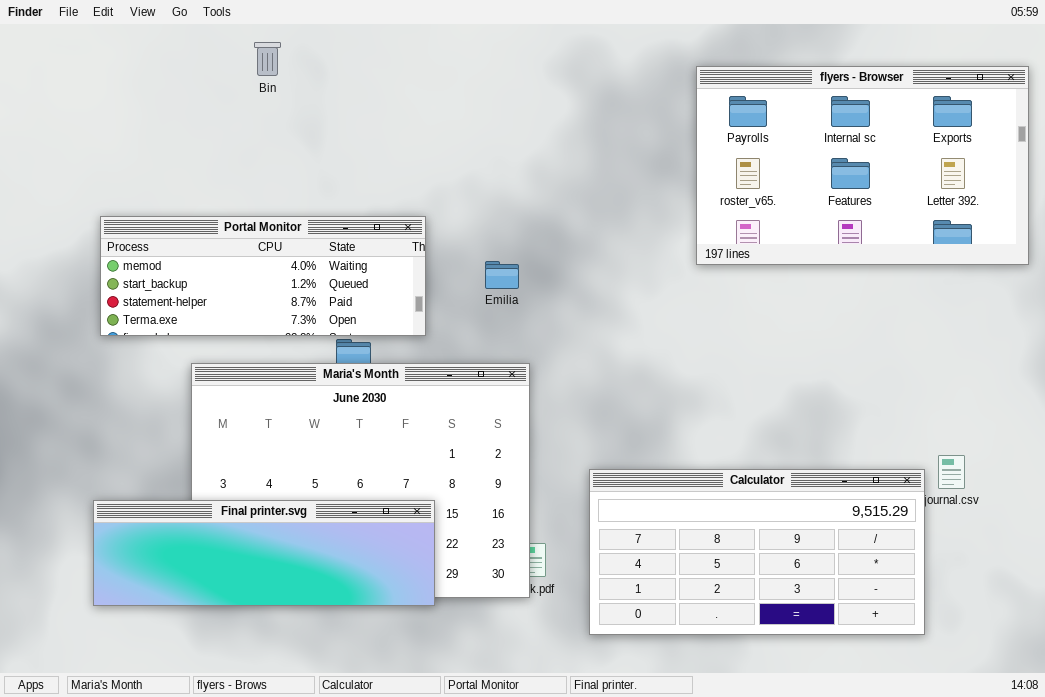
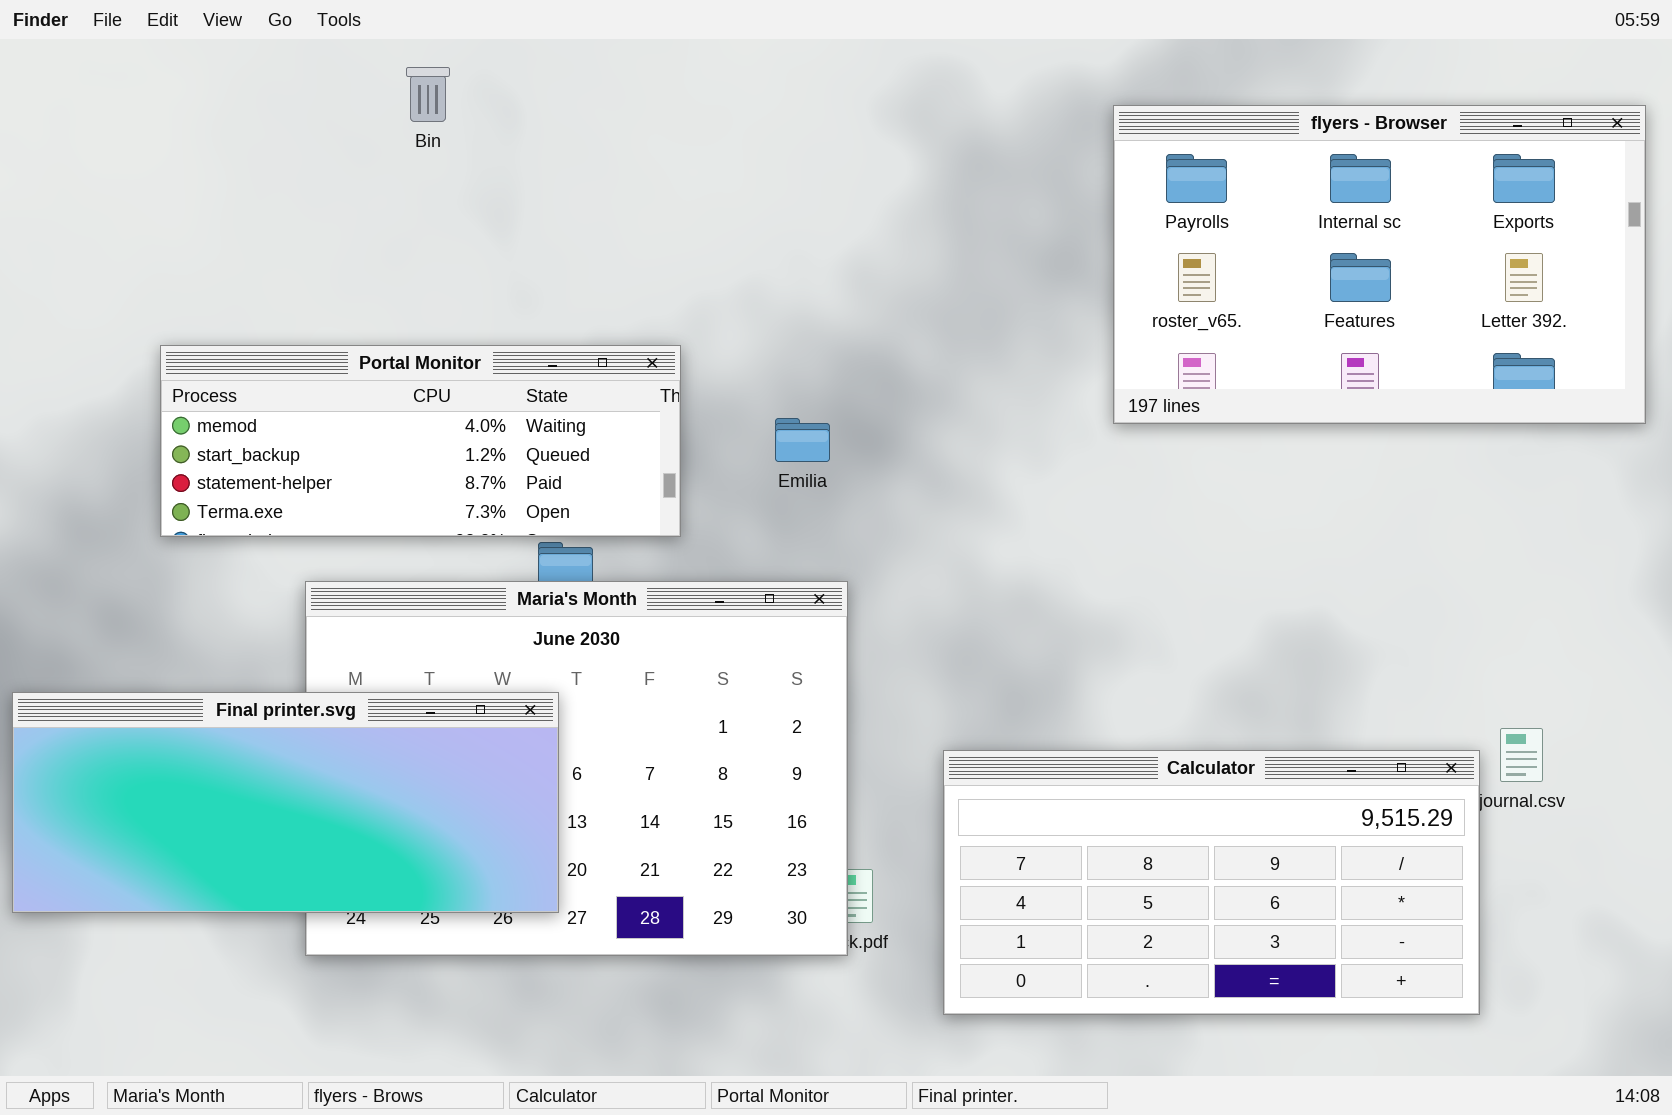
Final printer.svg: [93,500,435,606] -> [12,692,559,913], moved, resized

